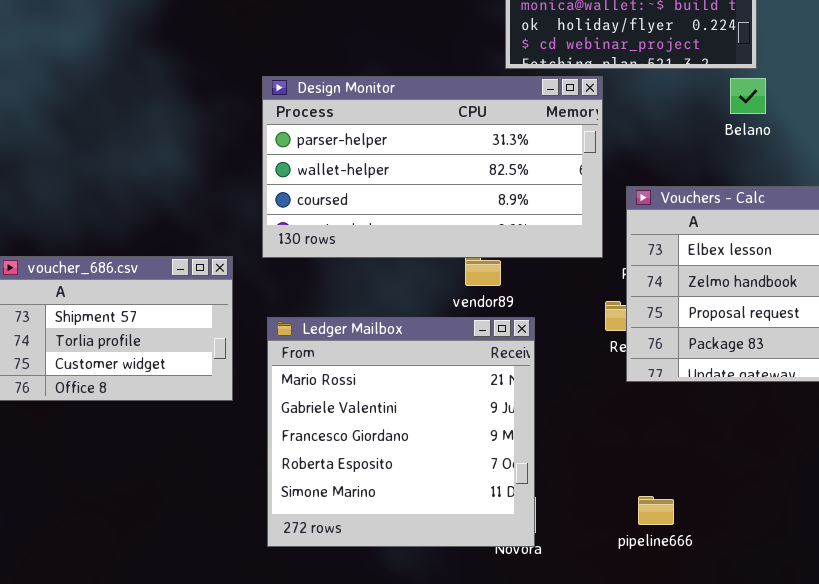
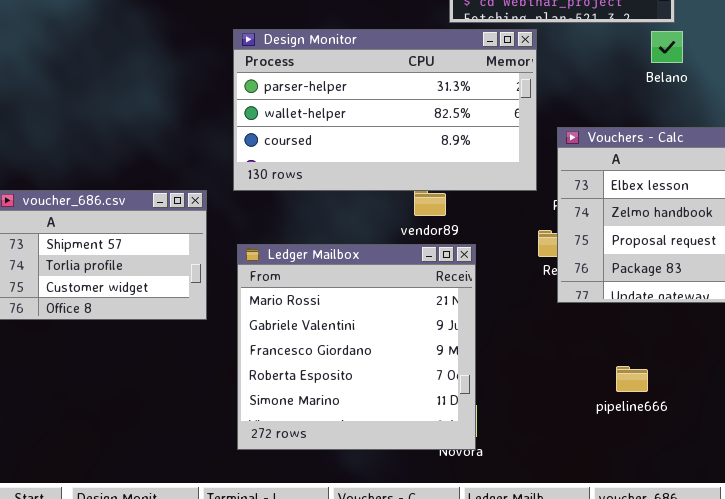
pipeline666: [638,496,674,525] -> [616,366,648,392], moved

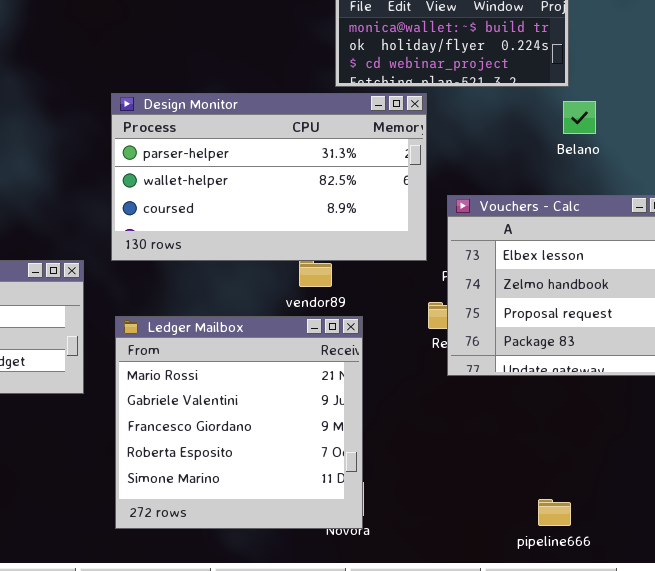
Belano: [651,31,683,63] -> [563,101,596,134], moved
pipeline666: [616,366,648,392] -> [538,499,571,526], moved

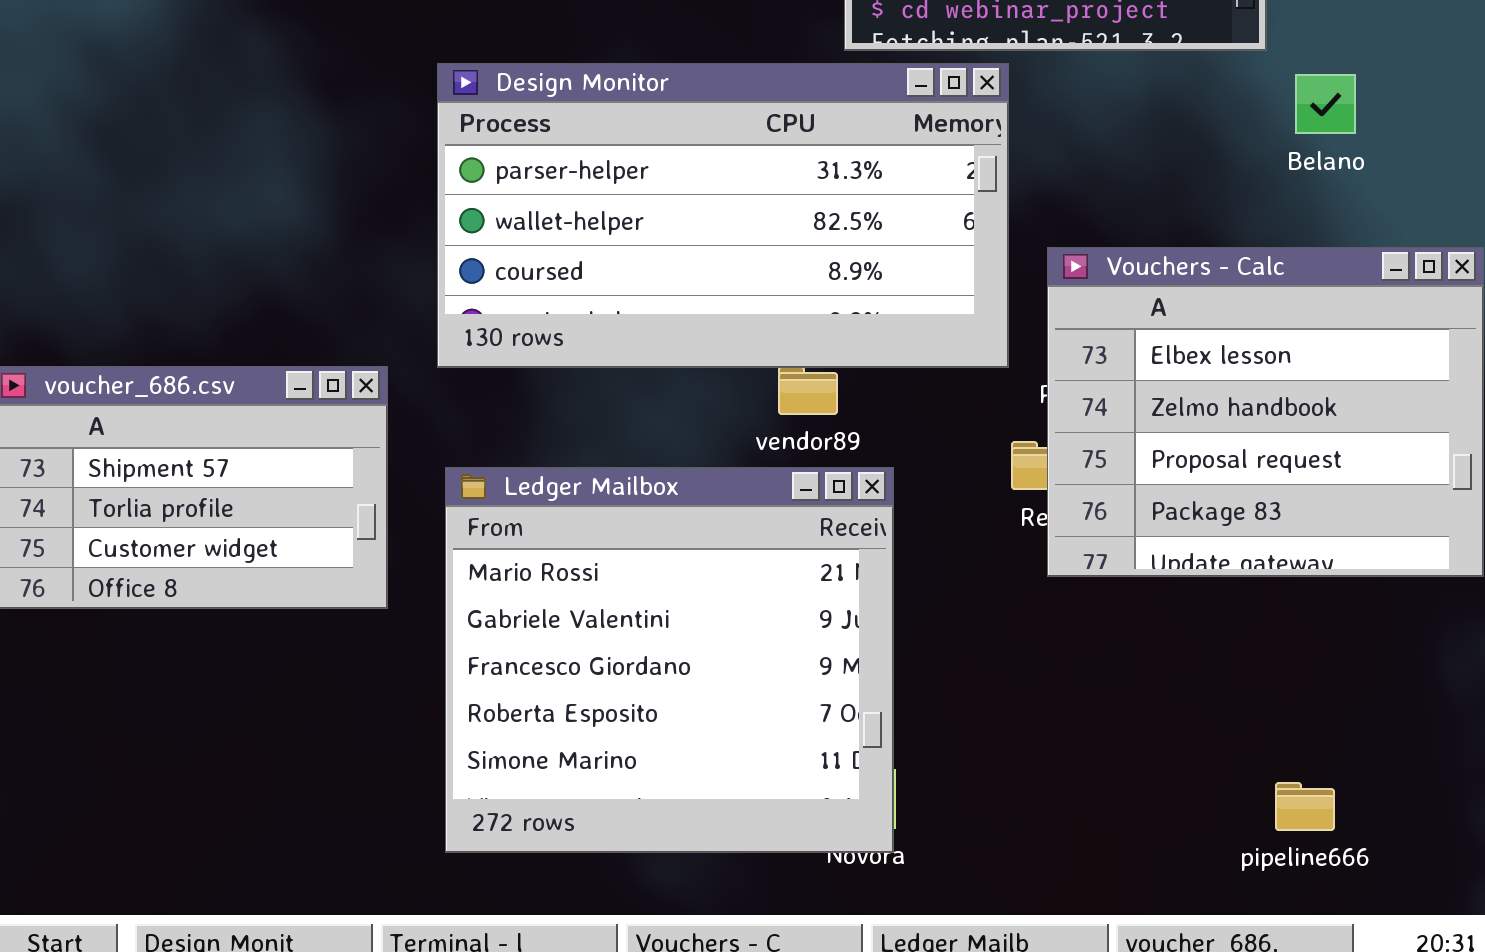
Belano: [563,101,596,134] -> [1295,74,1356,134], moved
pipeline666: [538,499,571,526] -> [1275,782,1335,831], moved

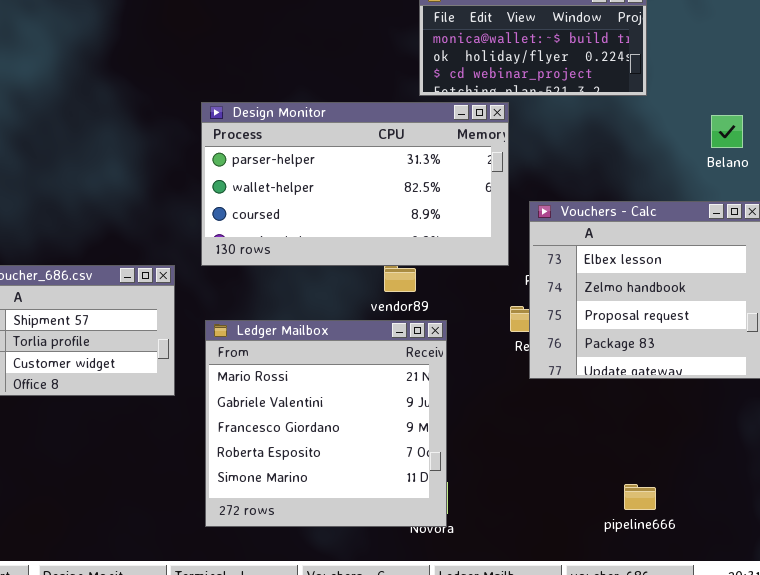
Belano: [1295,74,1356,134] -> [711,115,743,148], moved
pipeline666: [1275,782,1335,831] -> [624,484,656,510], moved

